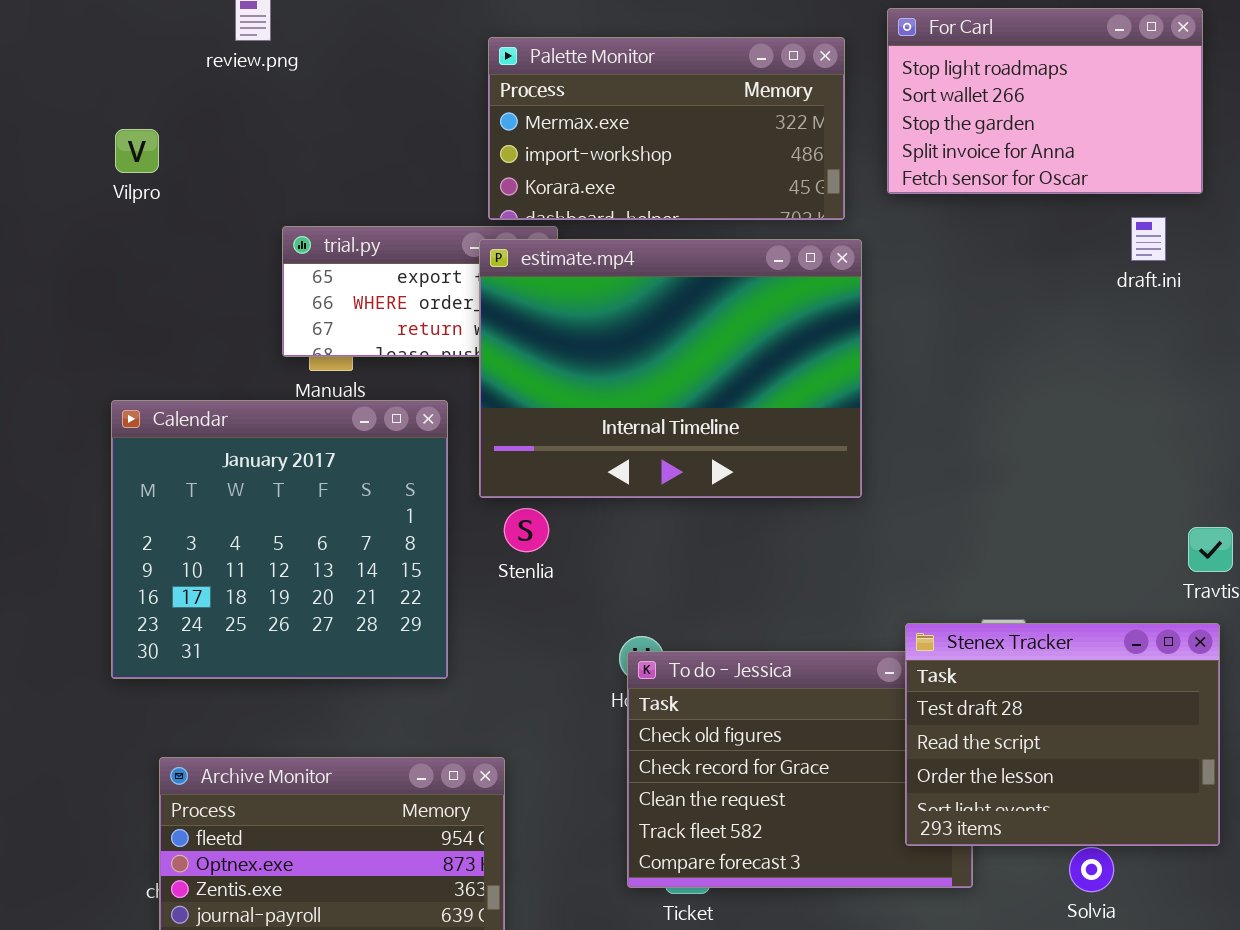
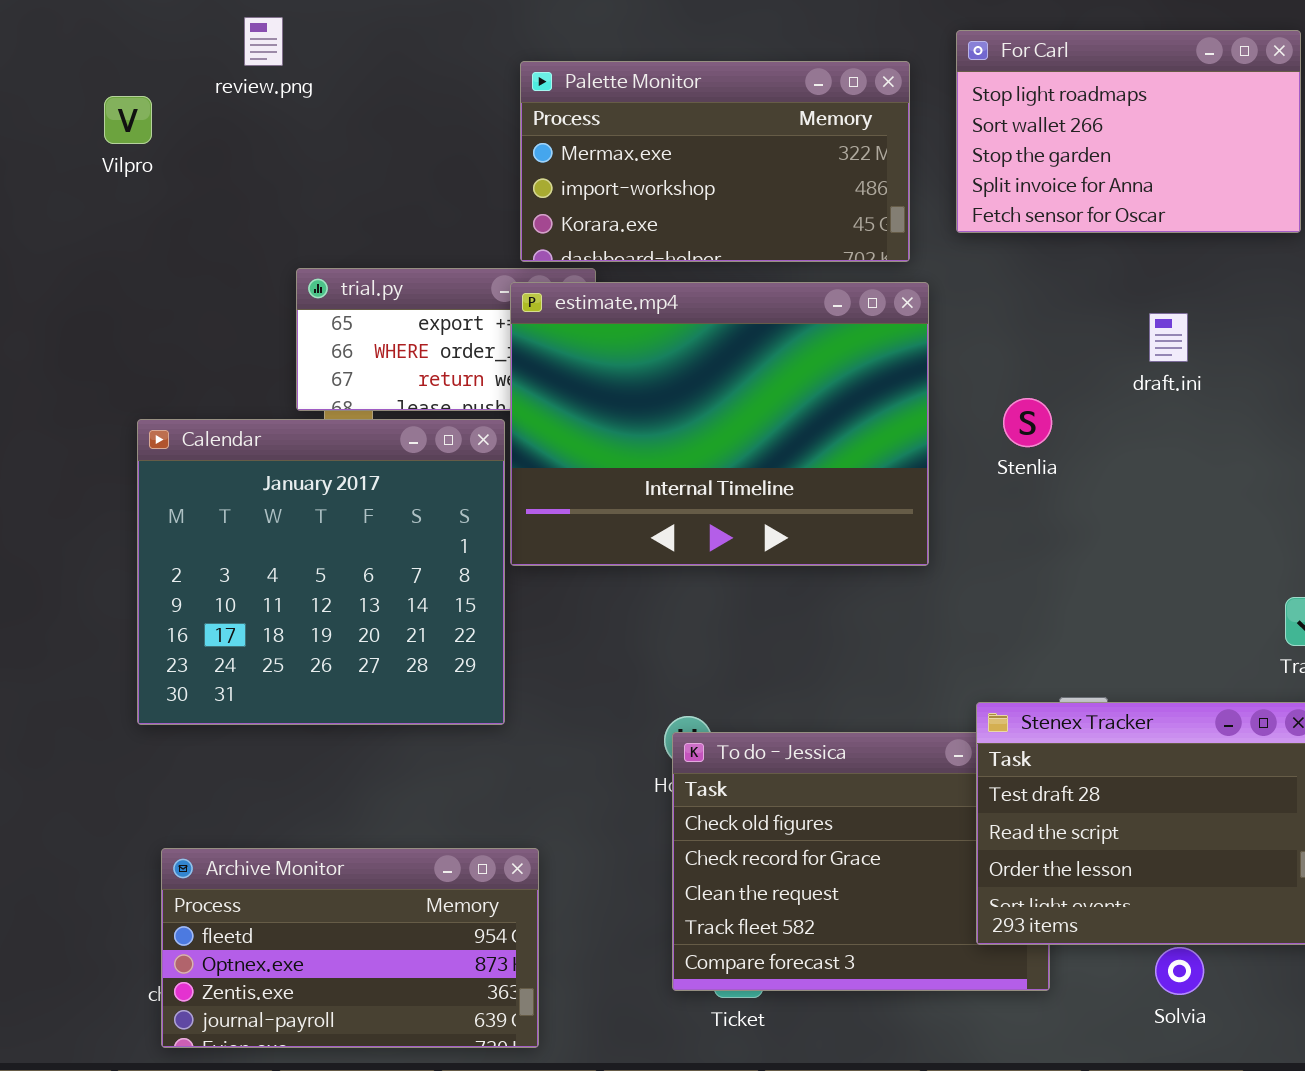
Vilpro: [115,129,159,173] -> [104,96,152,144], moved
draft.ini: [1131,217,1166,261] -> [1149,313,1188,362], moved
Calendar: [111,400,448,679] -> [137,419,505,725], moved
Stenlia: [504,508,549,552] -> [1003,398,1052,447], moved

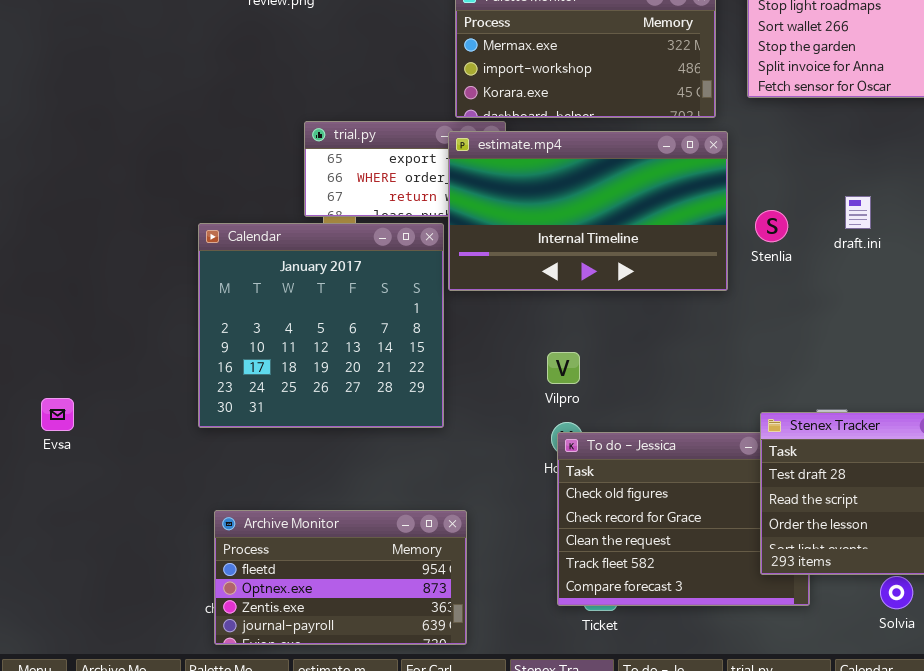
Vilpro: [104,96,152,144] -> [547,352,580,384], moved
estimate.mp4: [510,282,929,566] -> [448,131,728,291], resized
draft.ini: [1149,313,1188,362] -> [845,196,871,229], moved
Stenlia: [1003,398,1052,447] -> [755,210,788,242], moved

